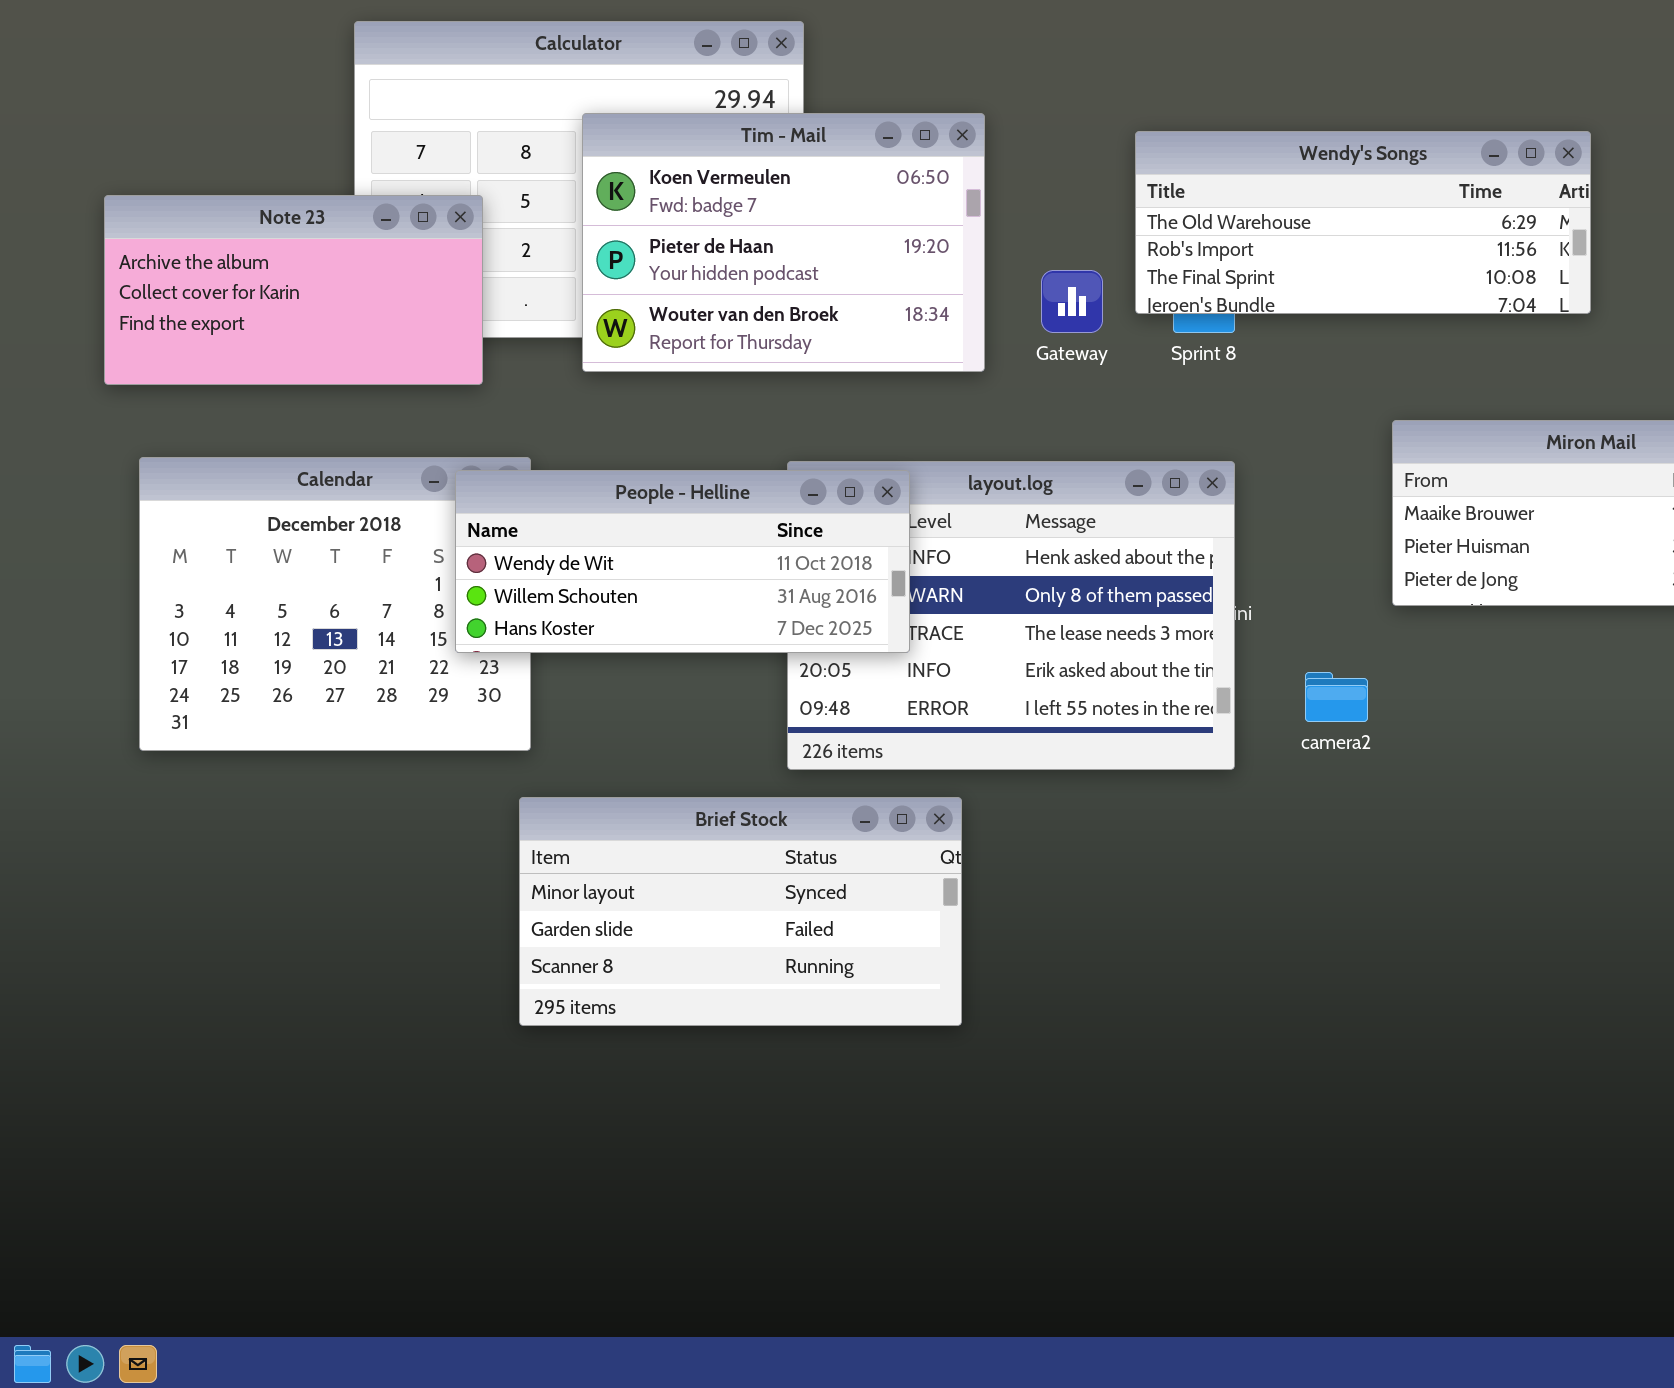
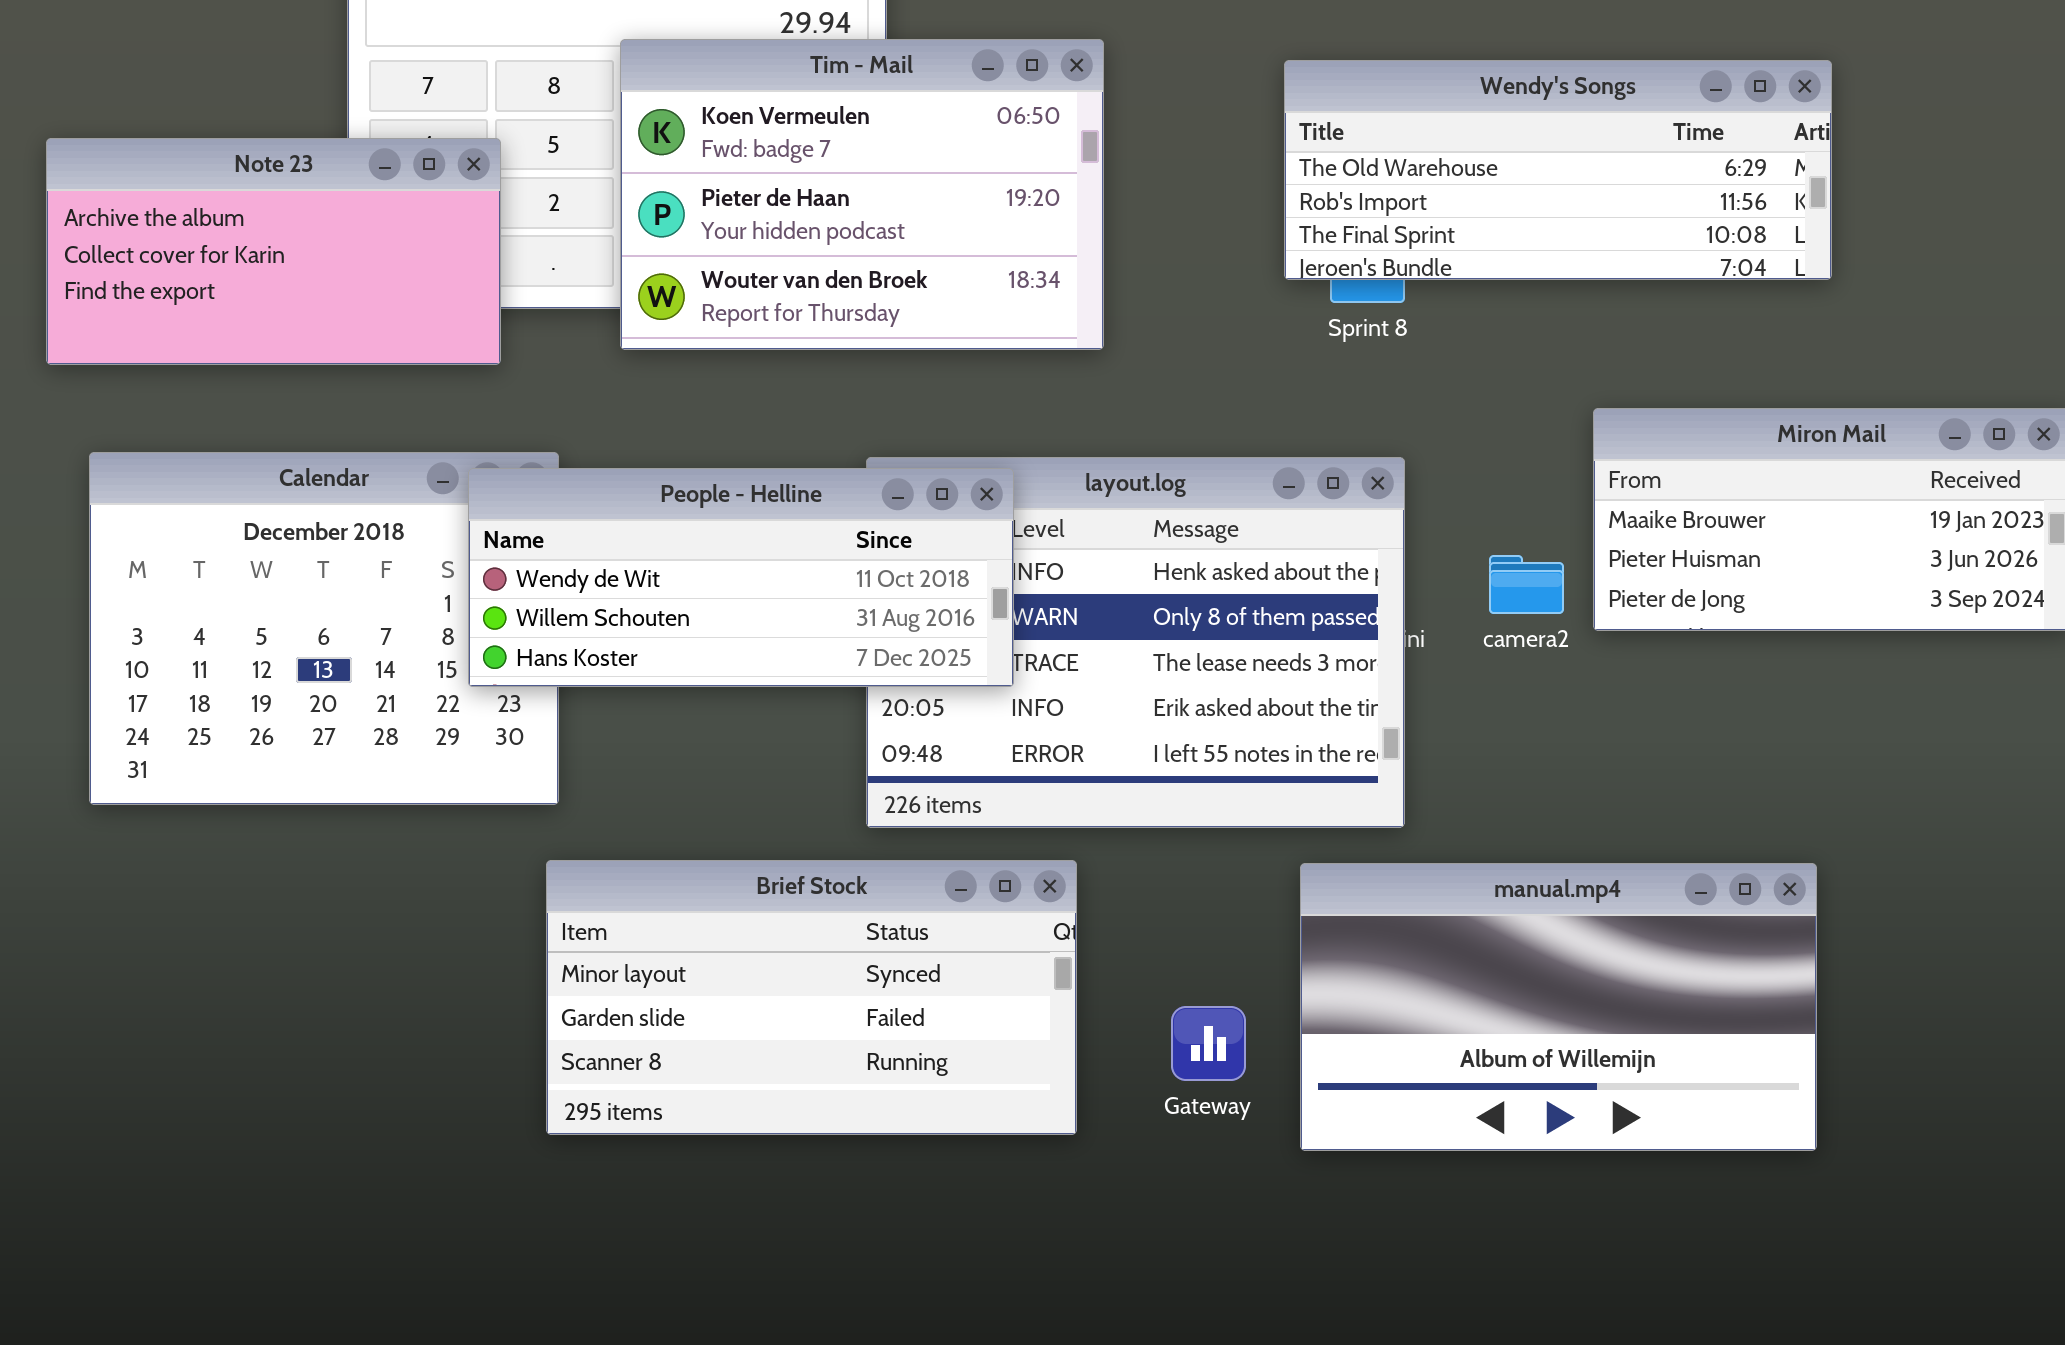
Gateway: [1041,270,1103,333] -> [1171,1006,1246,1081], moved
camera2: [1305,672,1368,722] -> [1489,555,1564,614], moved
manual.mp4: none -> [1300,863,1817,1151], opened

